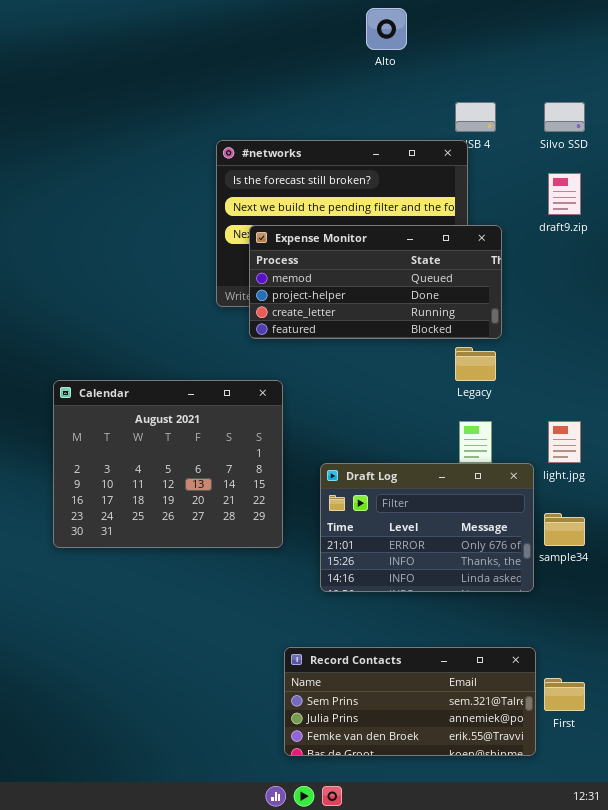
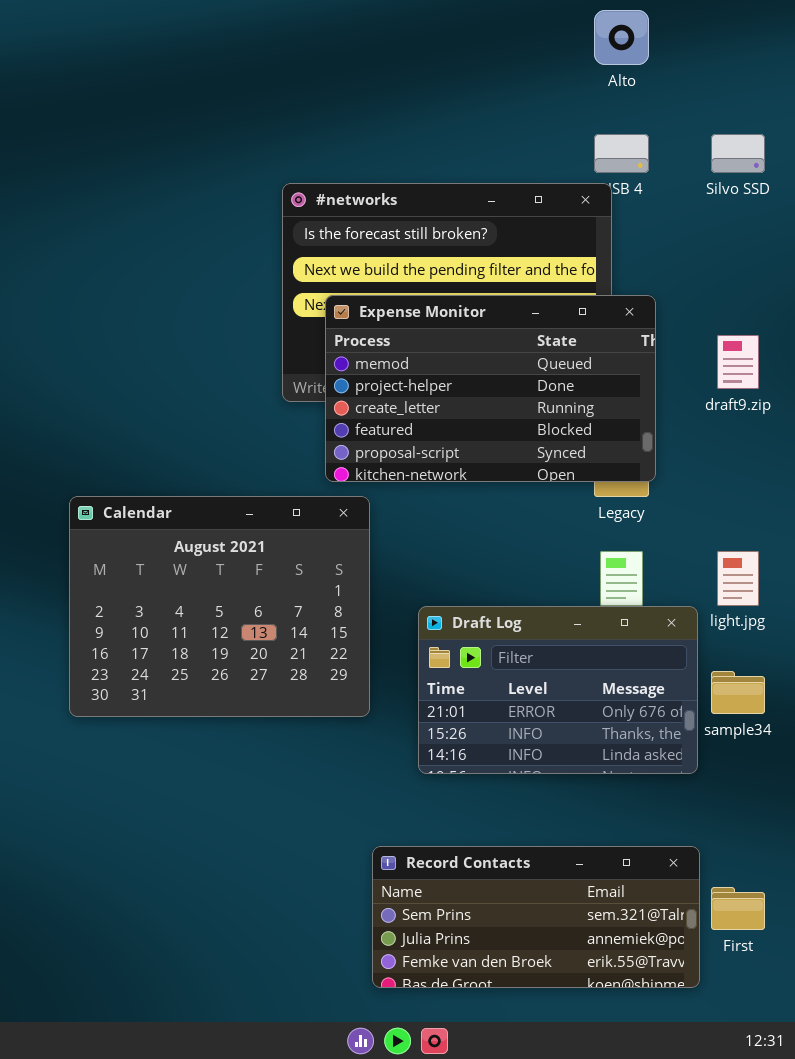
Alto: [366,8,407,50] -> [594,10,649,65], moved
draft9.zip: [548,173,581,215] -> [717,335,759,389], moved
Expense Monitor: [249,225,502,339] -> [325,295,656,482], resized

